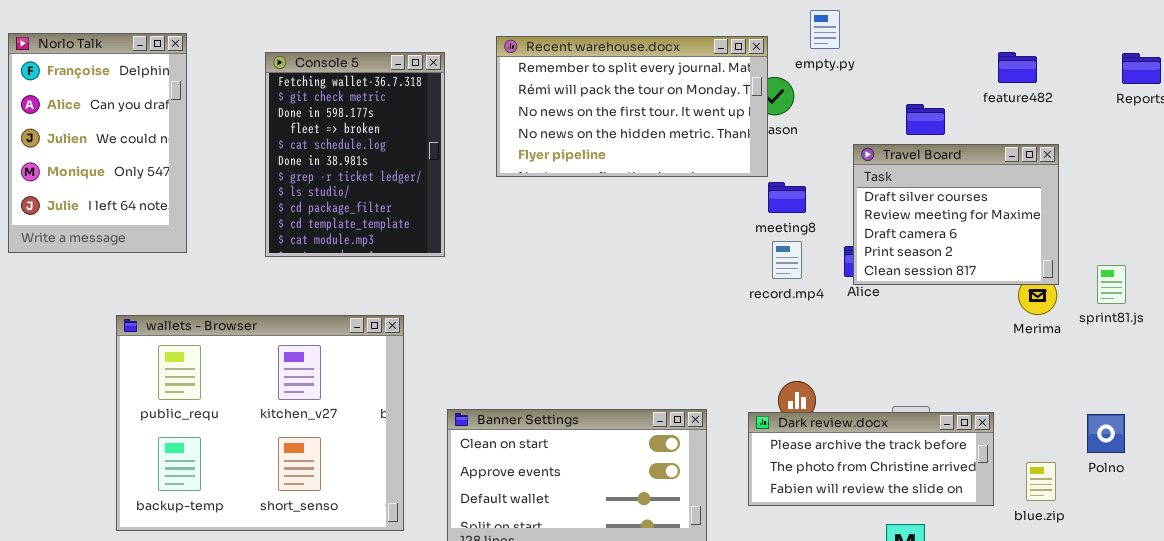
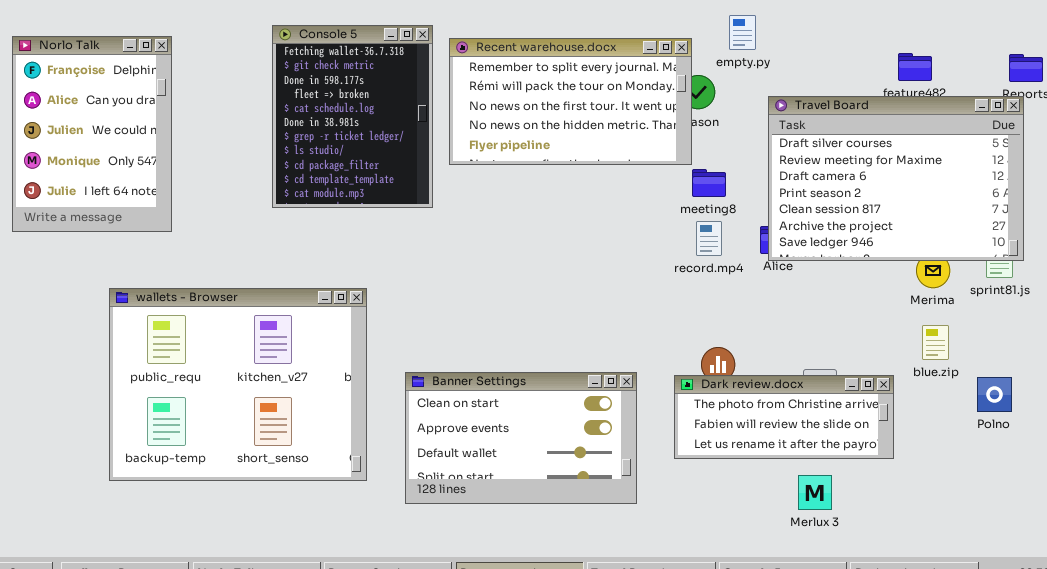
Console 5: [265,52,445,257] -> [272,25,433,208], moved
Travel Board: [853,144,1059,285] -> [768,96,1024,261], resized
Dark review.docx: [748,412,994,506] -> [674,375,894,459], scrolled down 1 row
blue.zip: [1026,462,1056,501] -> [922,325,949,360], moved

